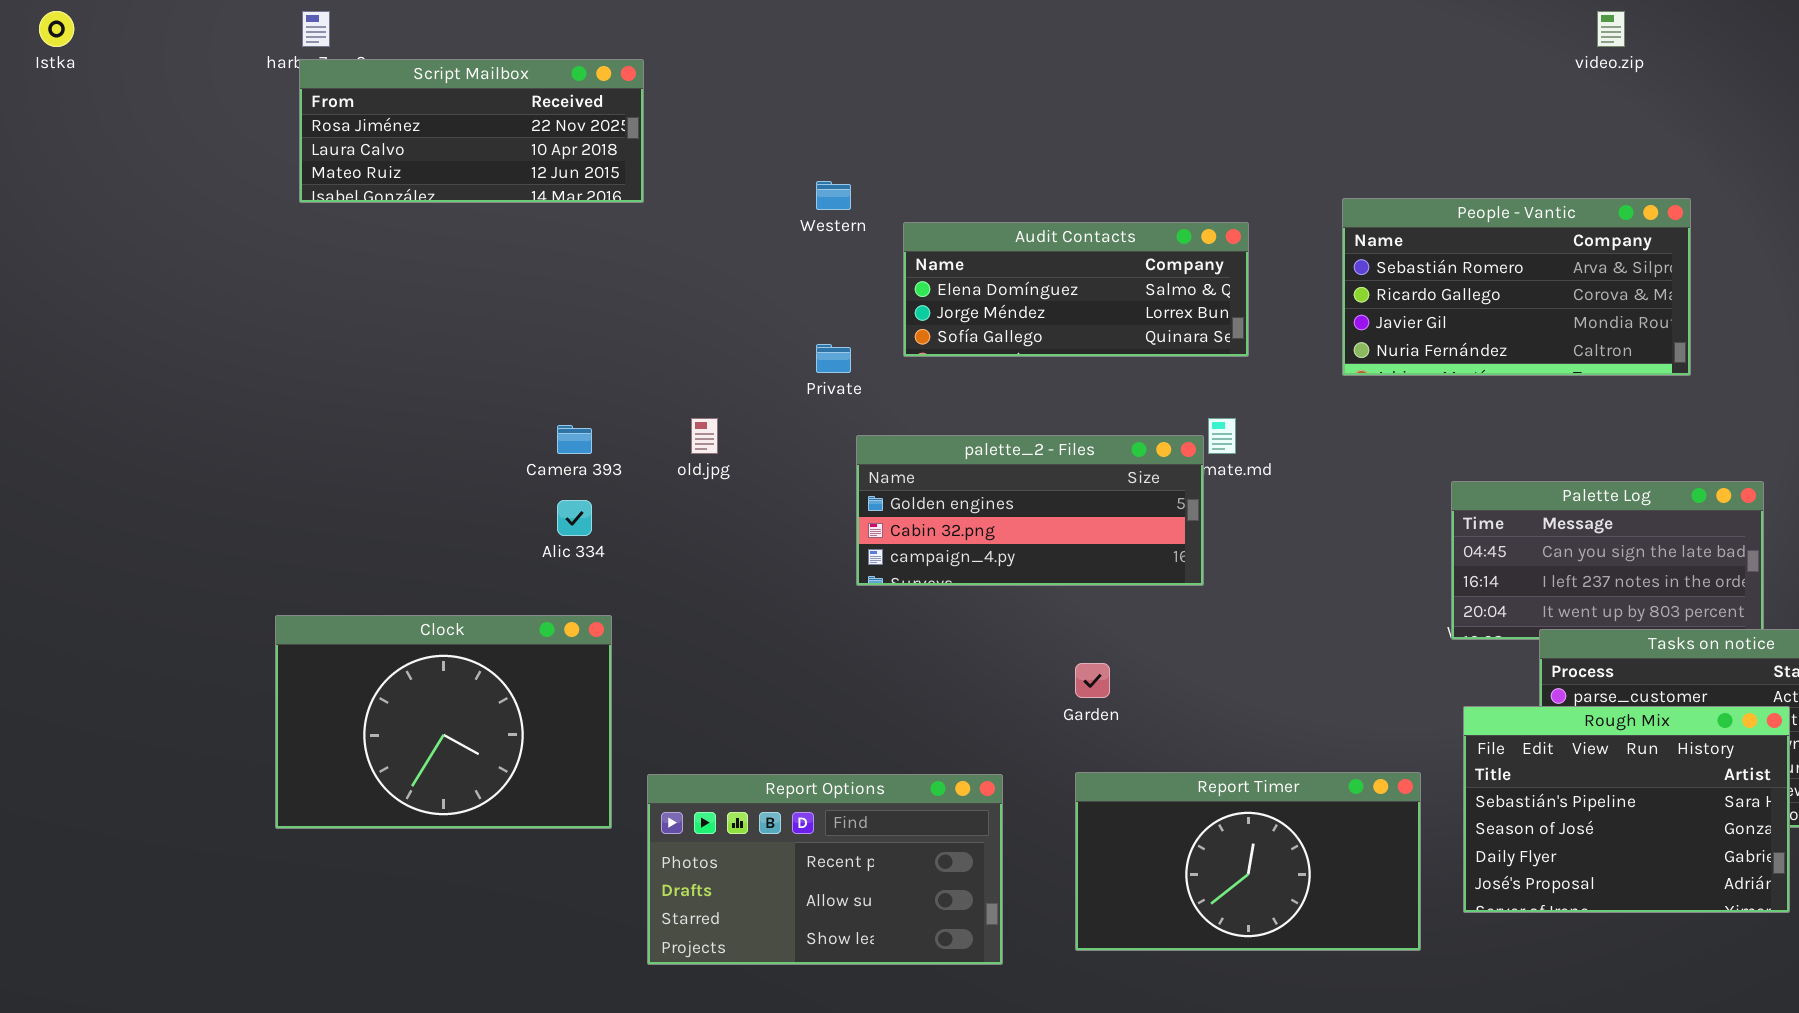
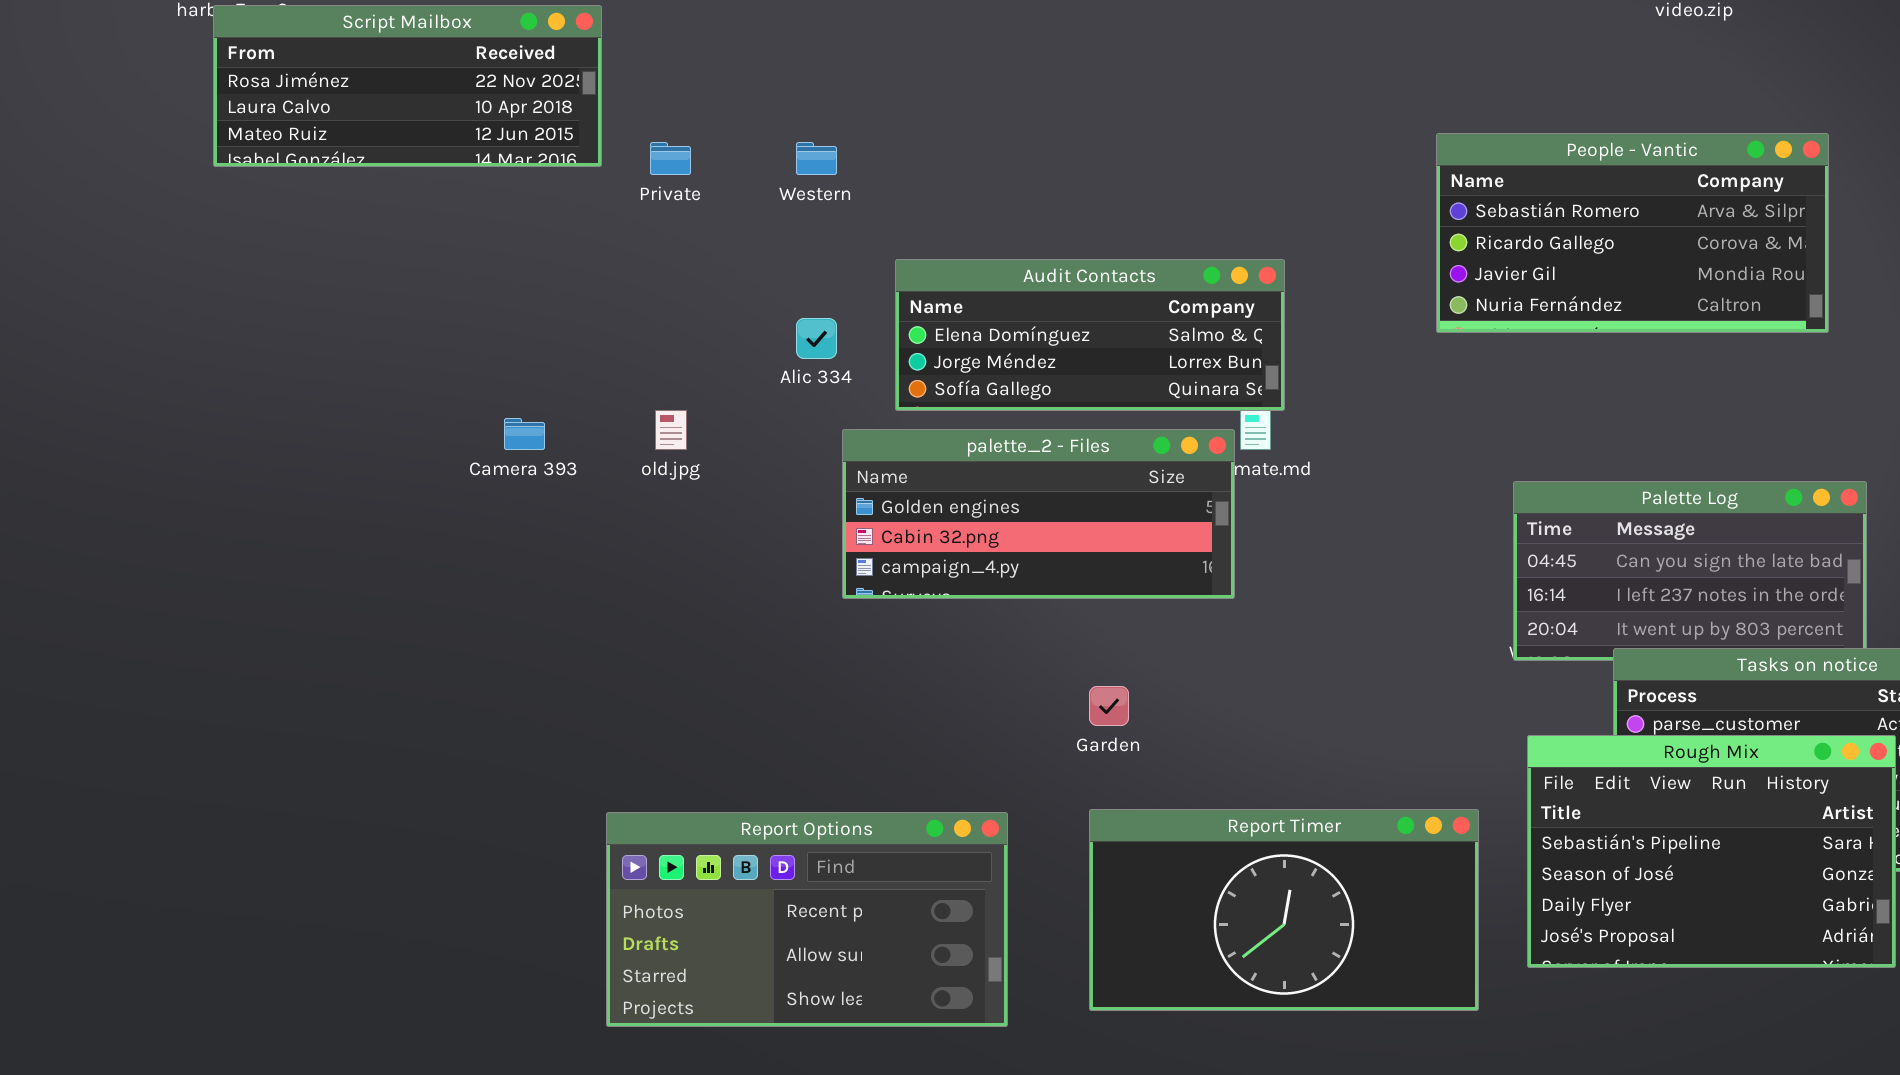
People - Vantic: [1342,198,1691,376] -> [1436,133,1829,333], moved
Audit Contacts: [903,222,1249,357] -> [895,259,1285,411], moved
Private: [816,344,851,373] -> [650,142,691,175], moved
Alic 334: [557,500,592,536] -> [796,318,837,359], moved
Clock: [275,615,612,829] -> none, closed

